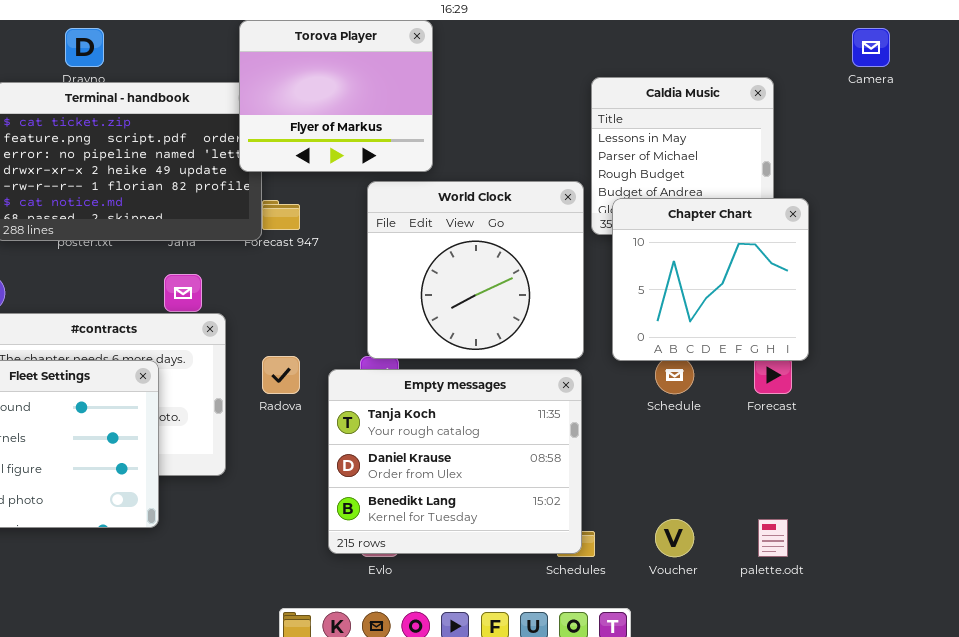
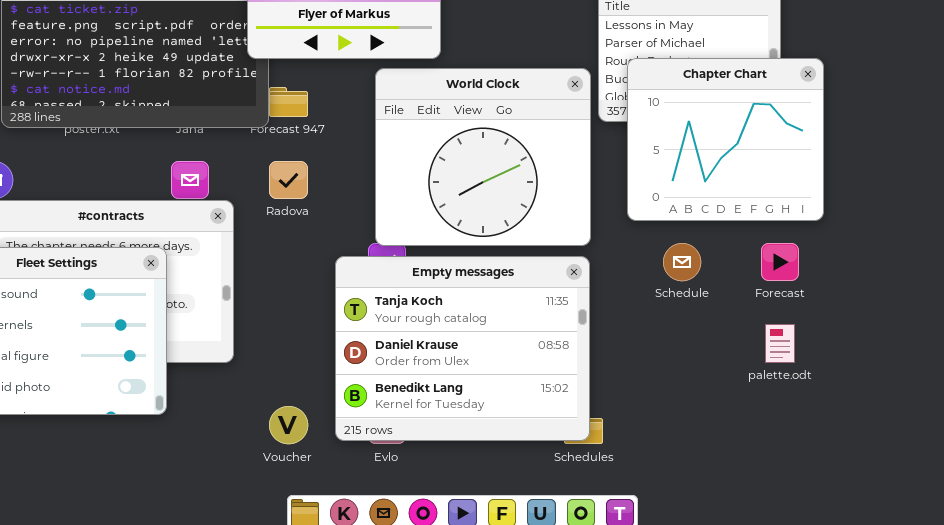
Chapter Chart: [612,198,809,361] -> [627,58,824,221], moved
Radova: [262,356,300,394] -> [269,161,308,199], moved
Voucher: [655,519,694,557] -> [269,406,308,444], moved
palette.odt: [758,519,788,557] -> [765,324,795,363], moved

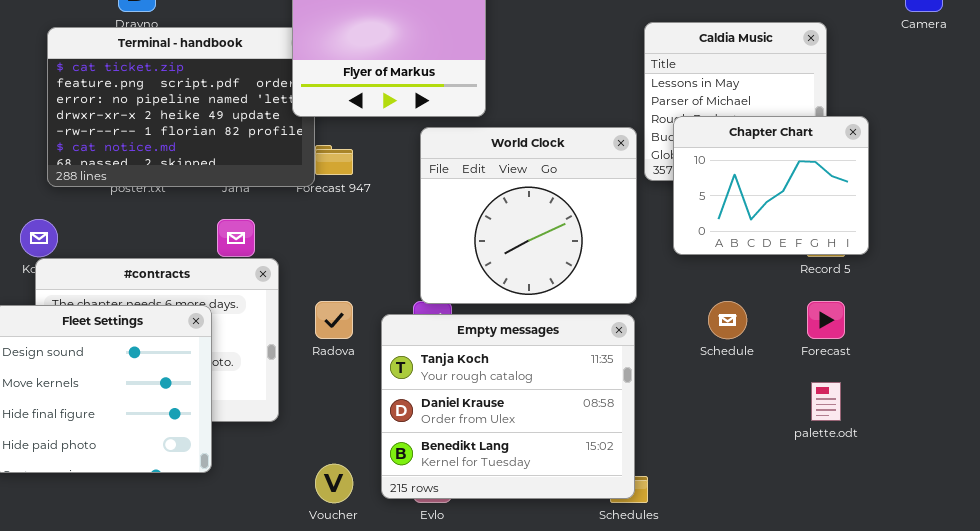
Chapter Chart: [627,58,824,221] -> [673,116,869,255], resized
Radova: [269,161,308,199] -> [315,301,353,339], moved

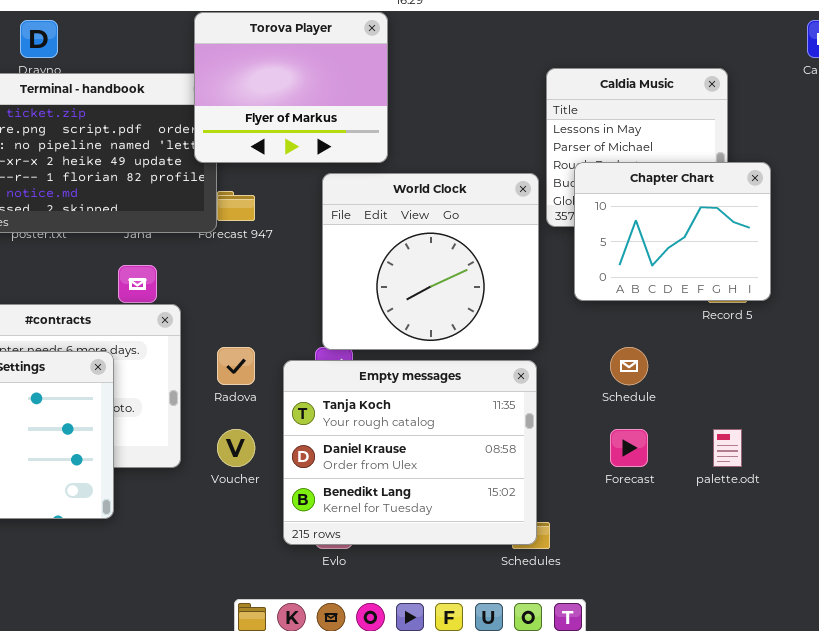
Forecast: [807,301,845,339] -> [610,429,648,467], moved
Voucher: [315,464,353,503] -> [217,429,255,467], moved

